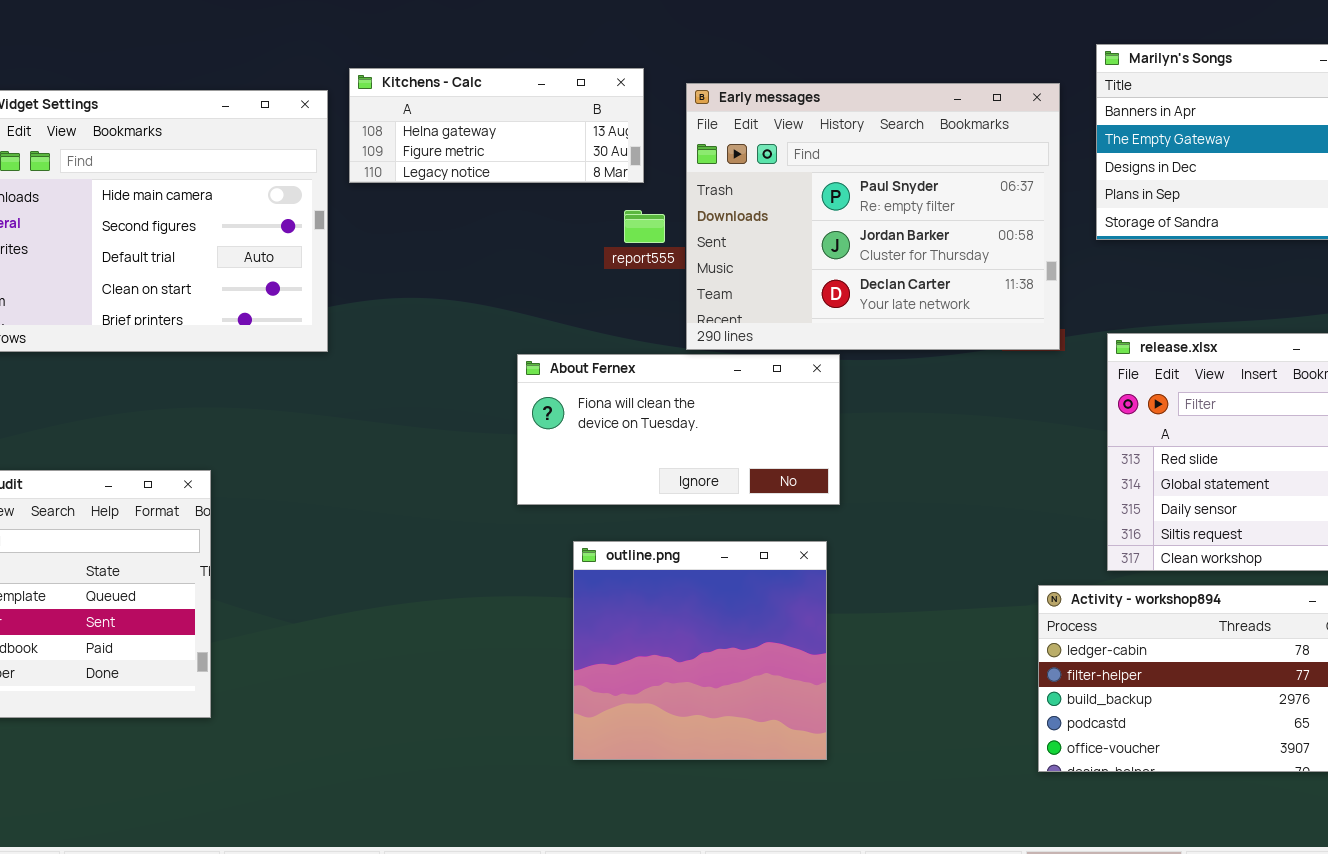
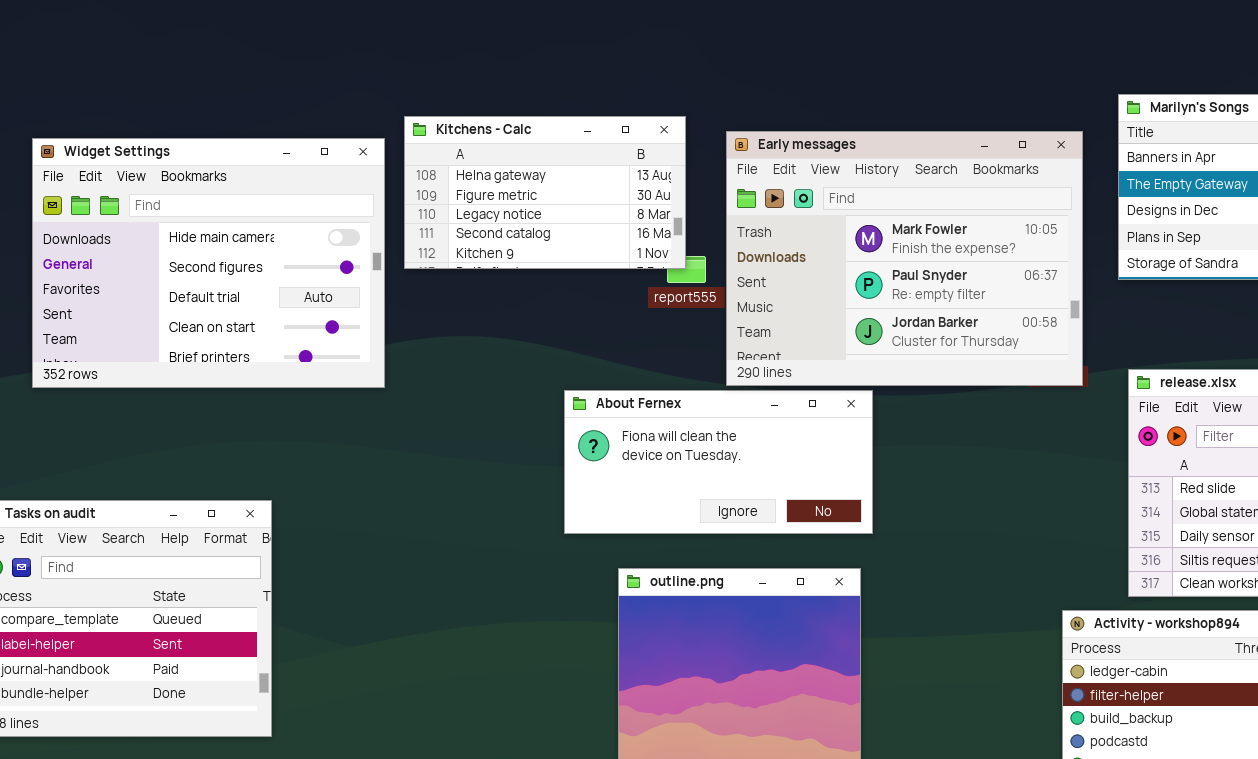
Kitchens - Calc: [349,68,644,183] -> [404,116,686,269], resized
Early messages: [686,83,1060,350] -> [726,131,1083,386], scrolled up 1 row

